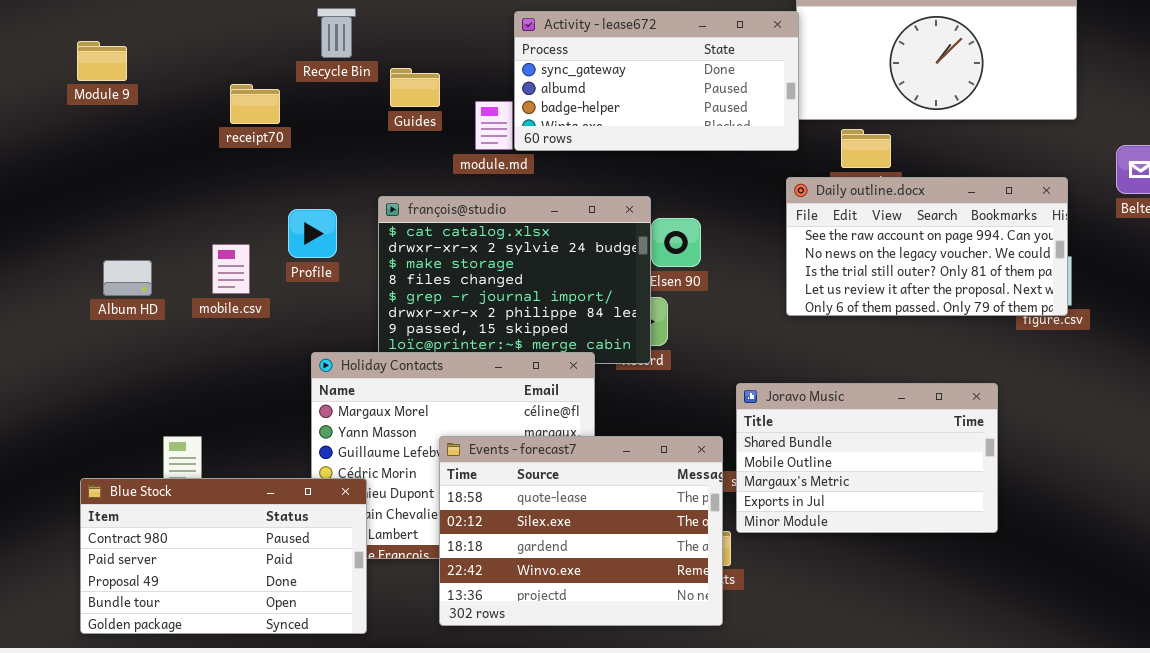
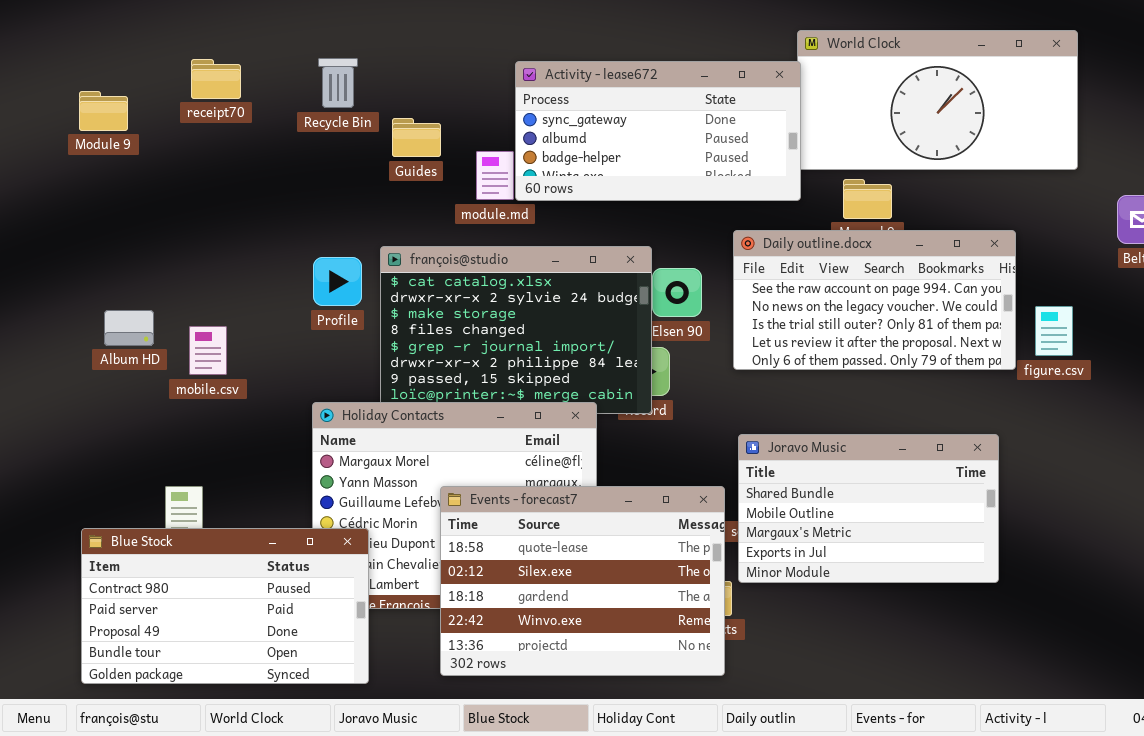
receipt70: [230,84,280,124] -> [191,59,241,99], moved
Daily outline.docx: [786,177,1068,316] -> [733,230,1016,370], moved
Profile: [288,209,337,258] -> [313,257,362,306], moved
mobile.csv: [212,244,250,294] -> [189,326,227,375], moved

